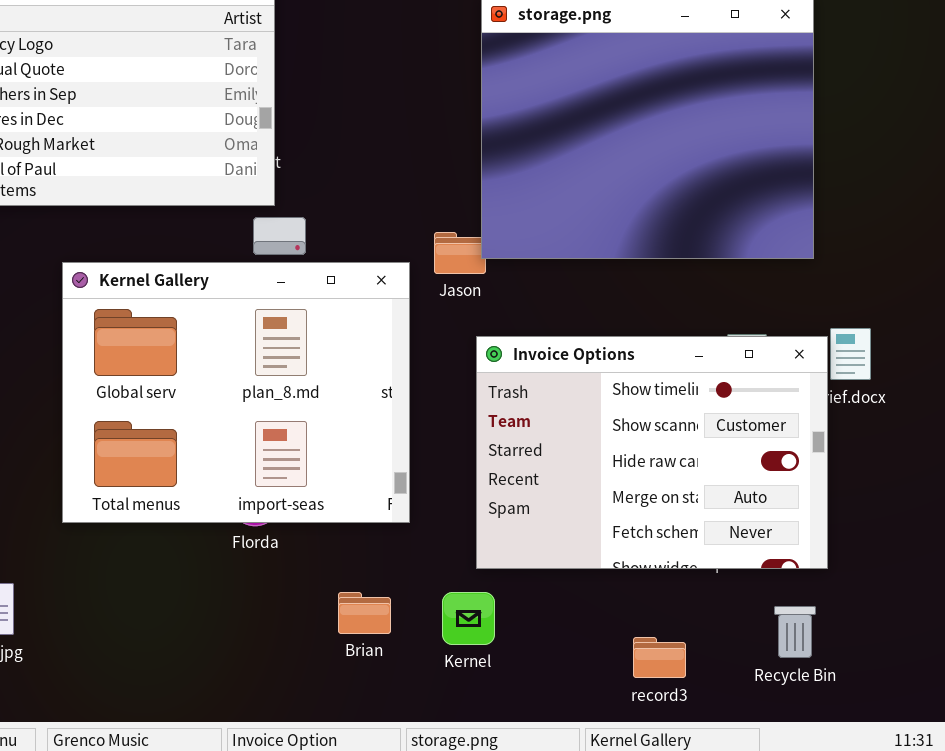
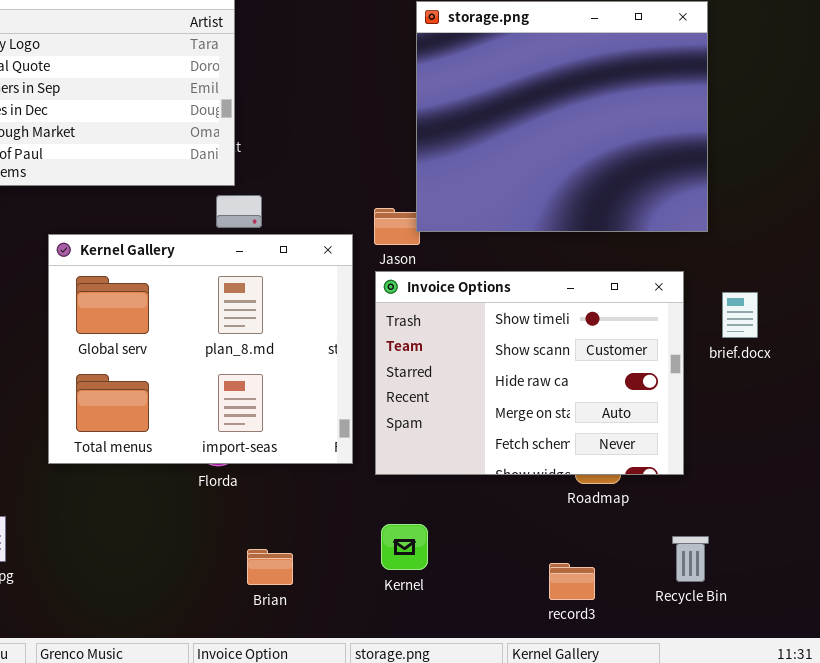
Invoice Options: [476,336,828,569] -> [375,271,684,475], moved
Brian: [338,592,391,634] -> [247,549,293,585], moved

